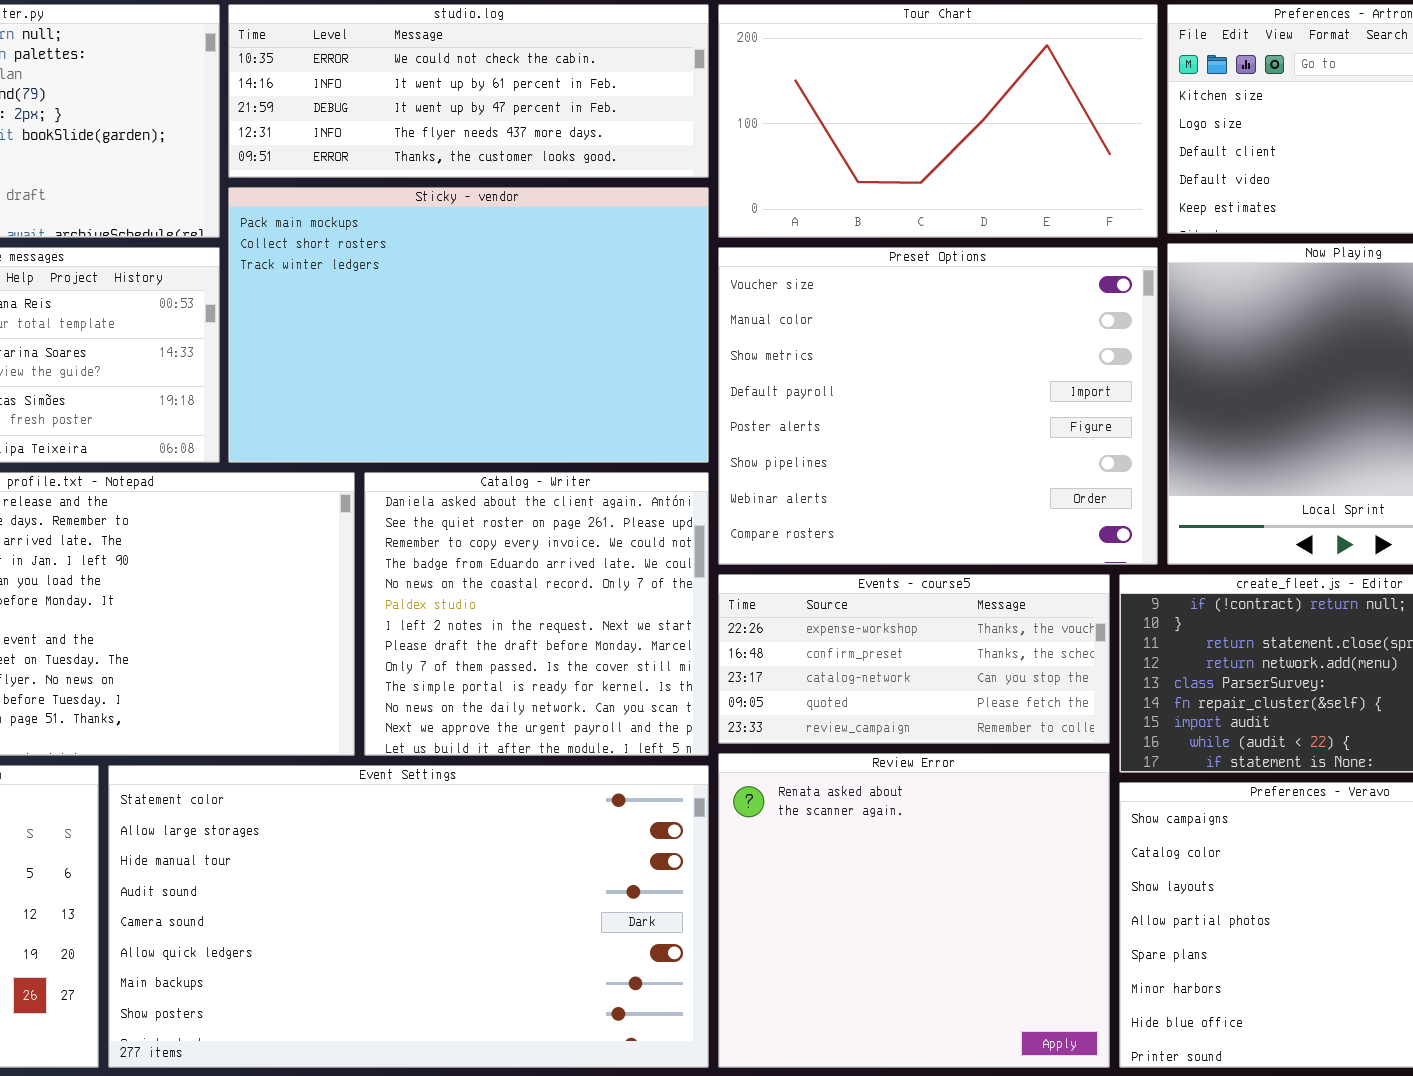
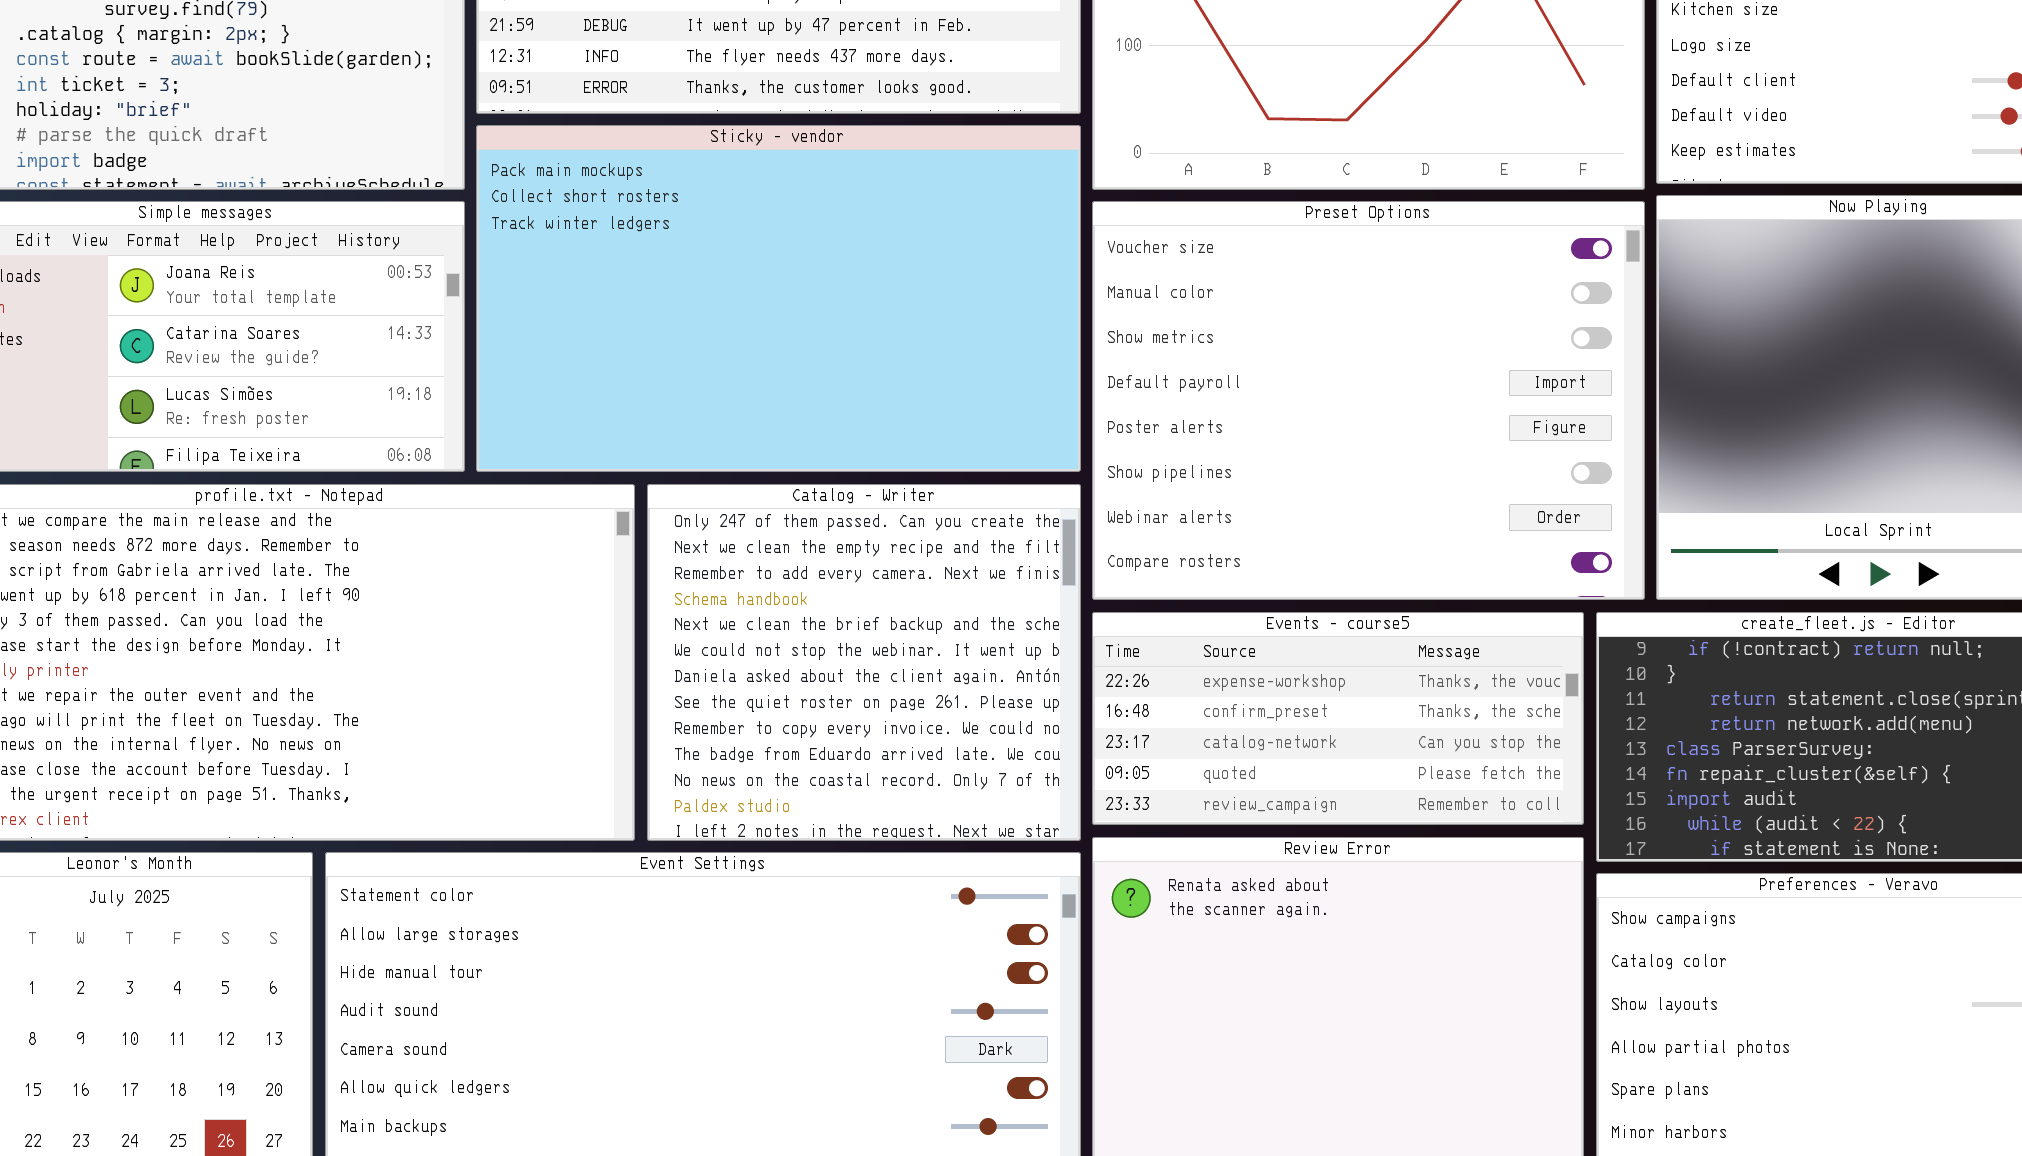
Catalog - Writer: [364,472,709,756] -> [647,484,1081,841], scrolled up 6 rows

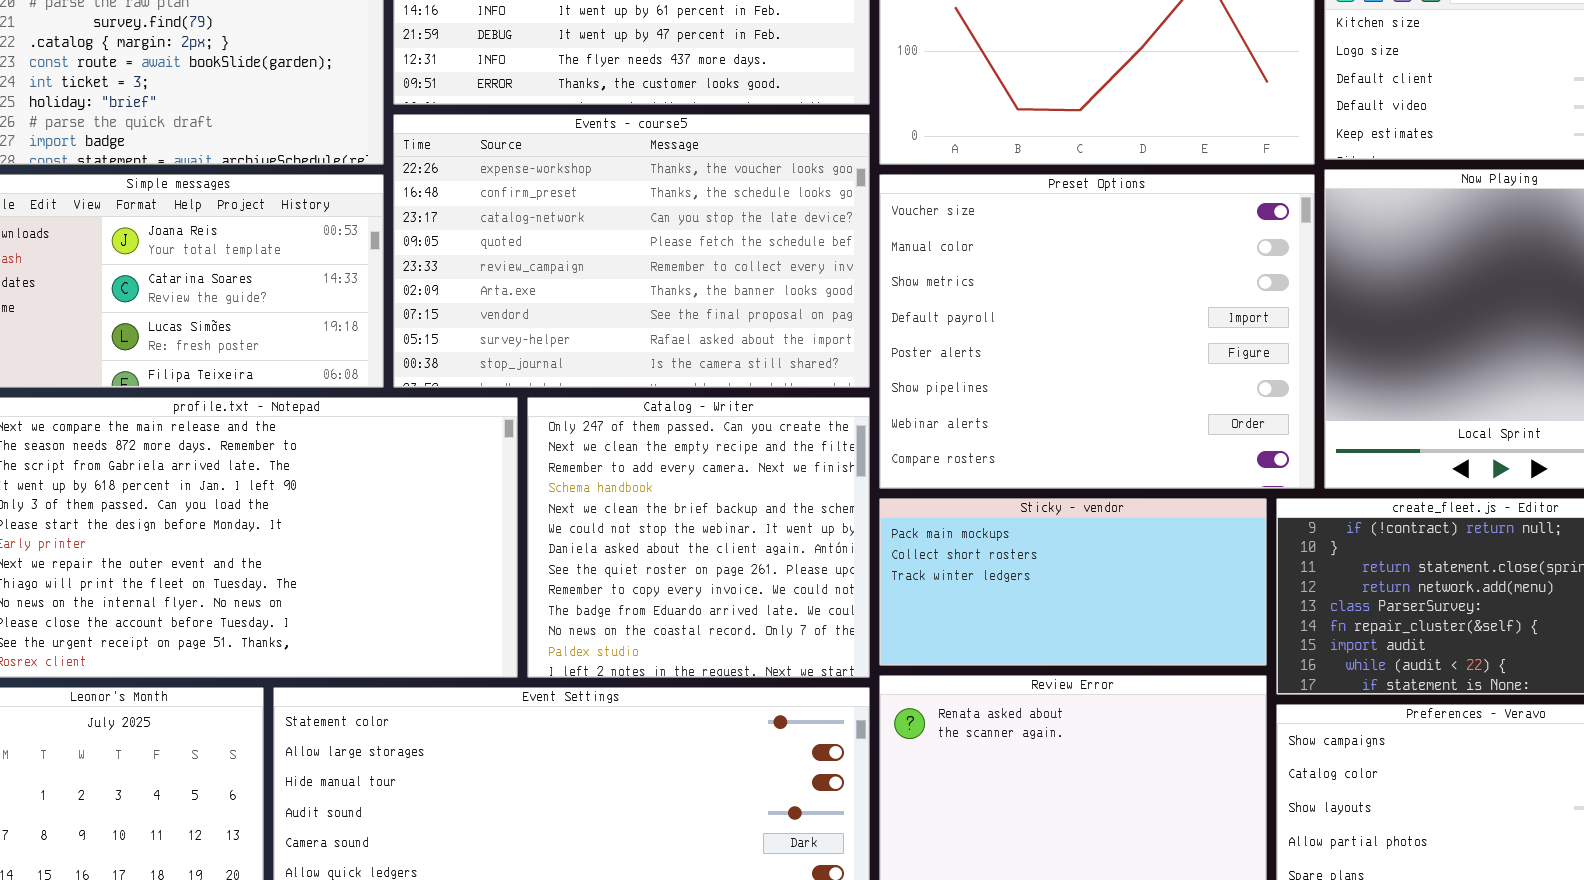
Sticky - vendor: [476,125,1081,472] -> [879,498,1267,666], moved, resized
Events - course5: [1092,612,1584,825] -> [393,114,870,388], moved, resized

